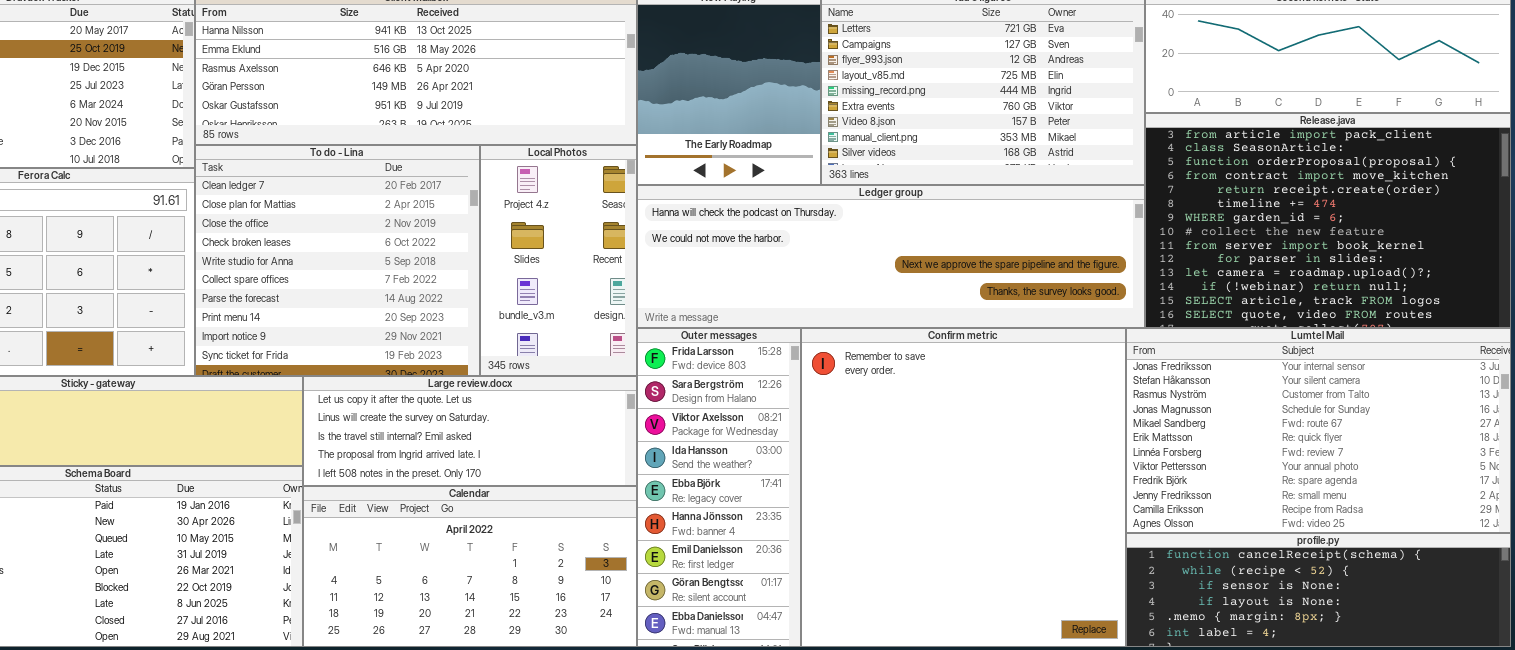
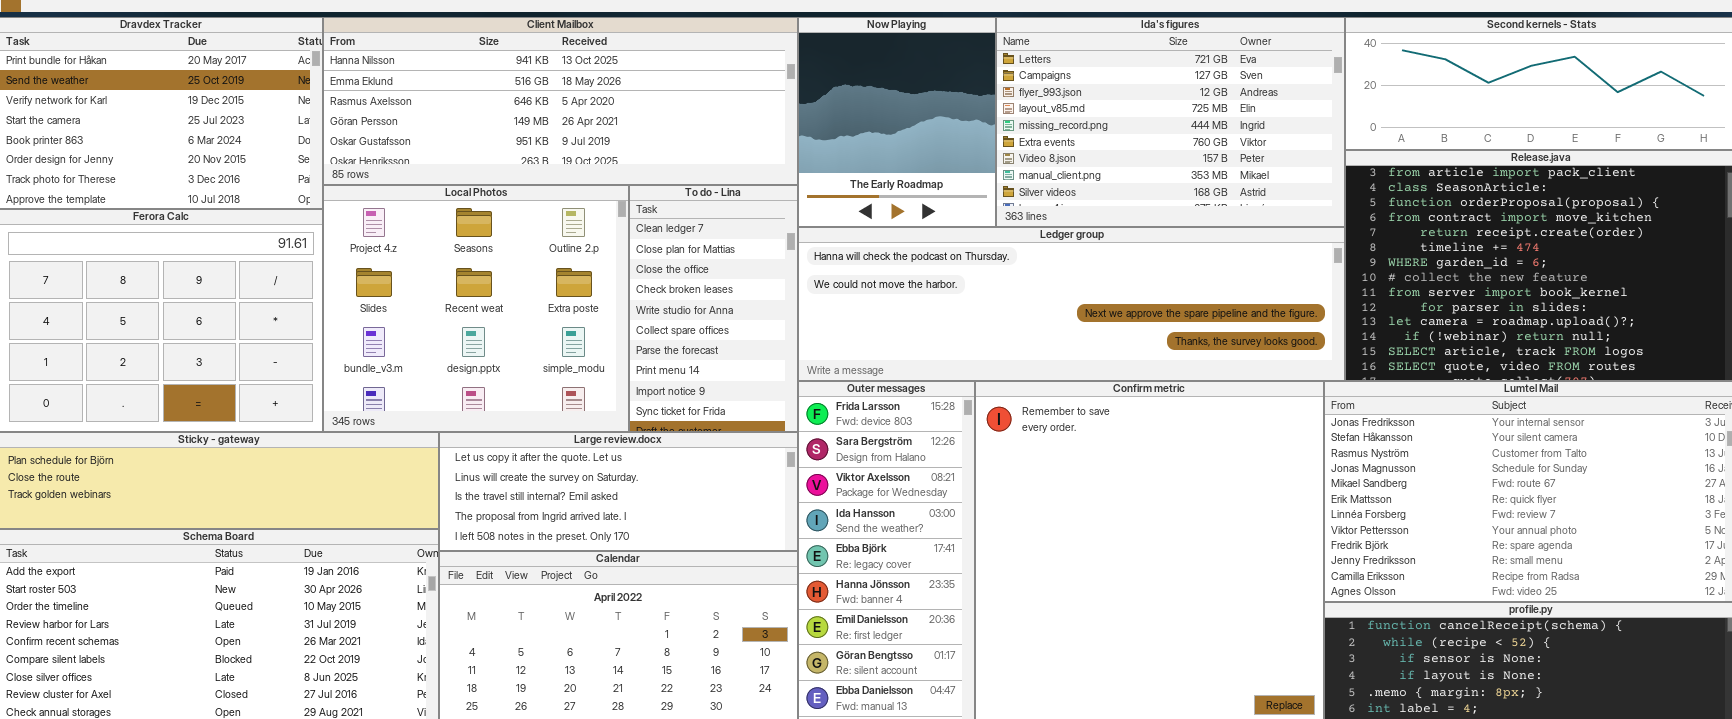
To do - Lina: [195,145,480,376] -> [629,185,798,432], moved, resized
Local Photos: [480,145,637,376] -> [323,185,629,432], moved, resized

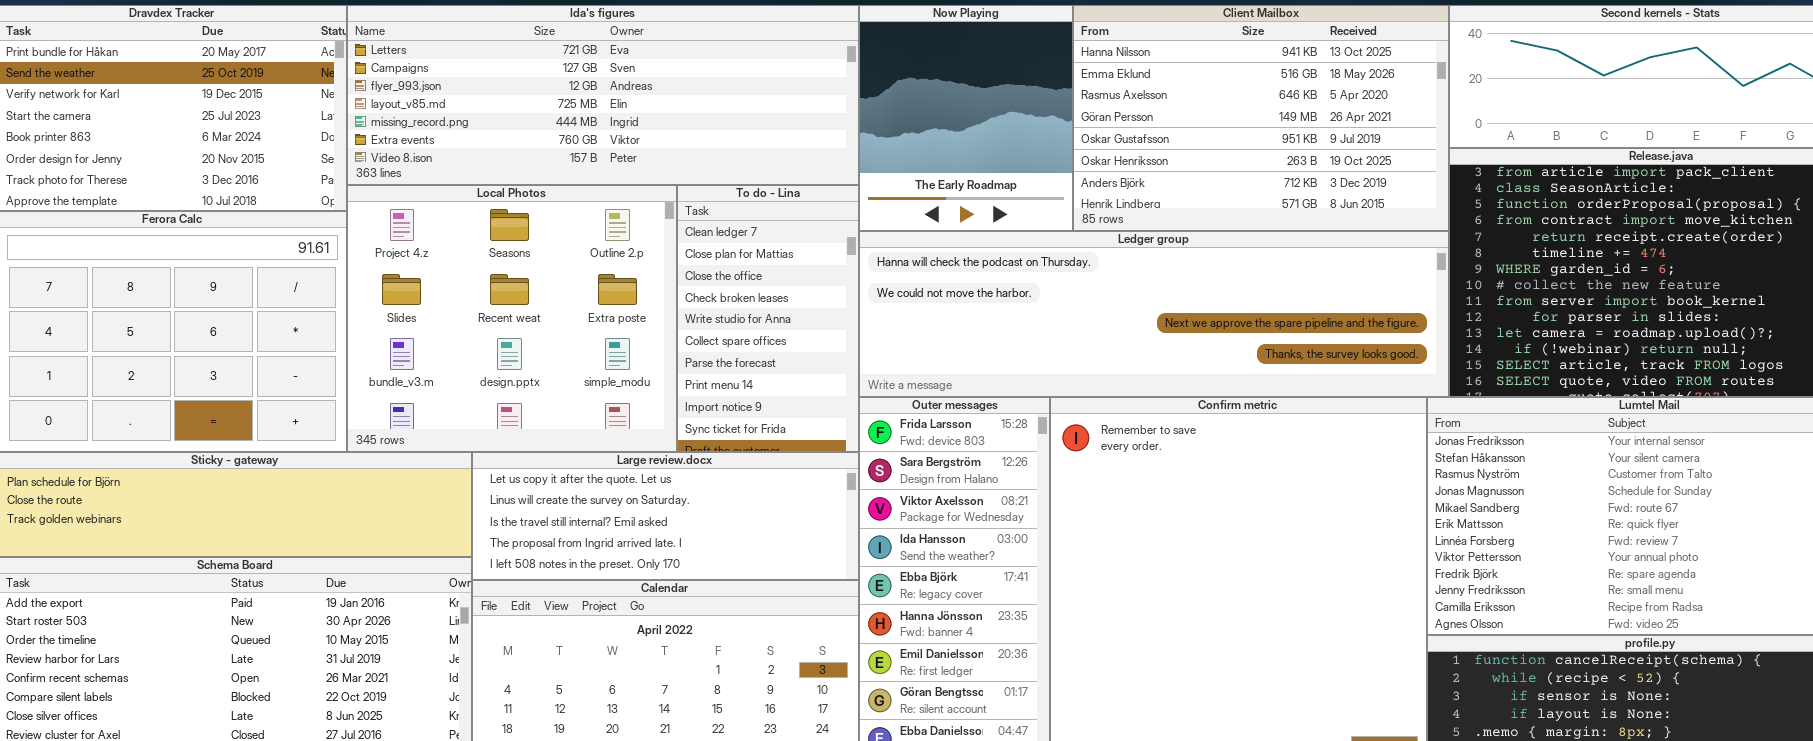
Client Mailbox: [323,17,798,185] -> [1073,5,1449,231], moved, resized
Ida's figures: [996,17,1345,227] -> [347,5,859,185], moved, resized

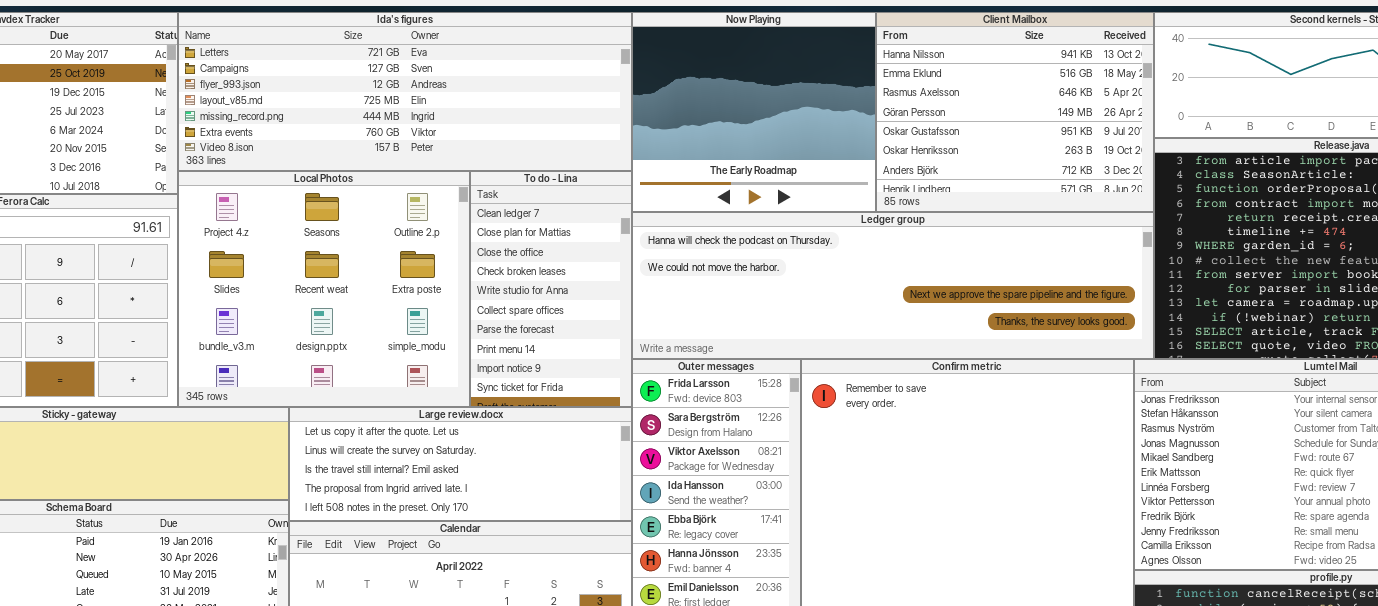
Now Playing: [859,5,1073,231] -> [632,12,876,212], resized
Client Mailbox: [1073,5,1449,231] -> [876,12,1154,212], resized

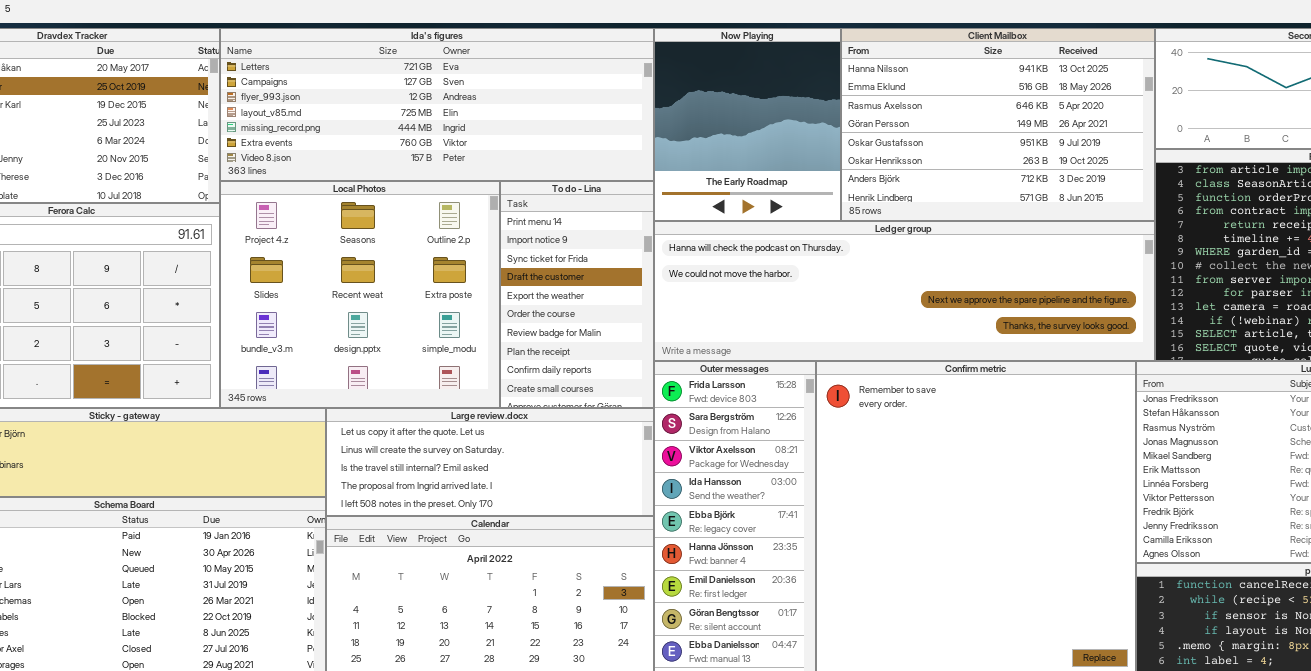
Now Playing: [632,12,876,212] -> [654,28,841,221], resized
Client Mailbox: [876,12,1154,212] -> [841,28,1155,221], resized
To do - Lina: [470,171,632,407] -> [500,181,654,408], scrolled down 7 rows

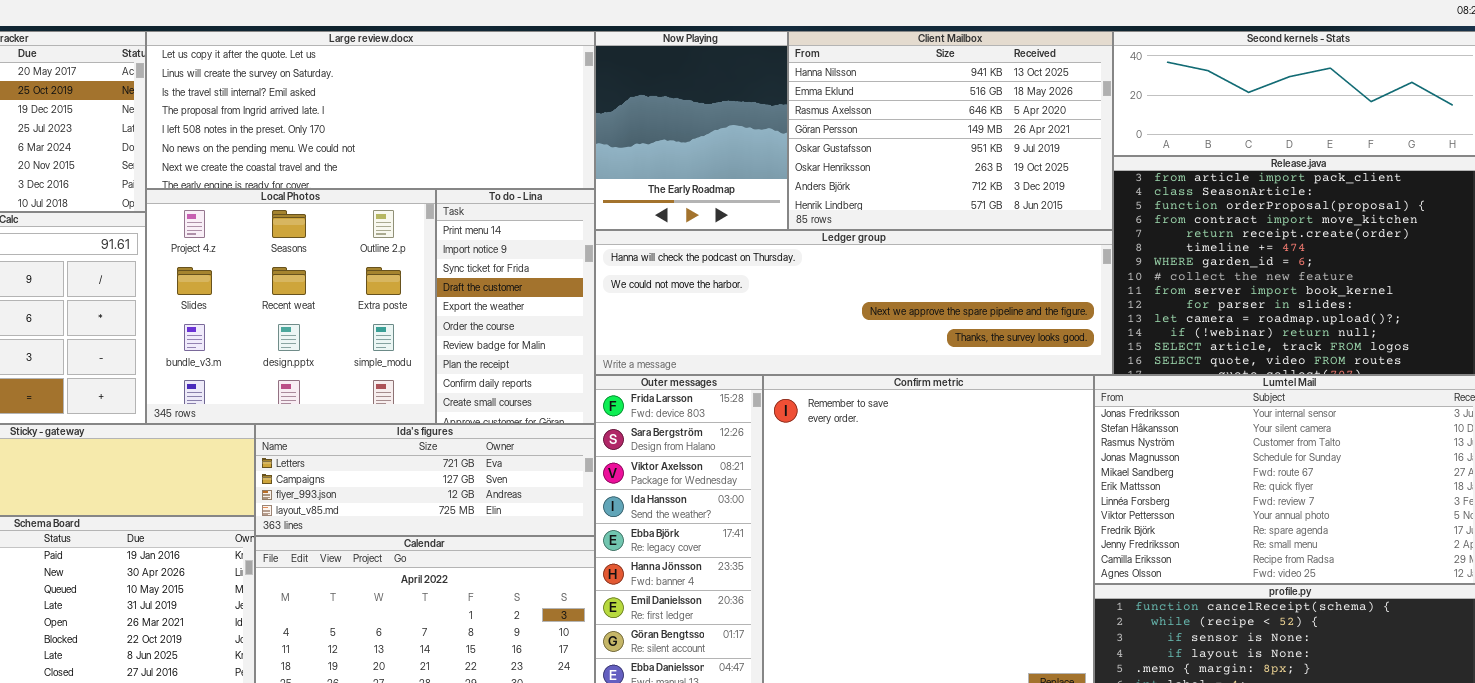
Ida's figures: [220,28,654,181] -> [255,424,595,536], moved, resized
Large review.docx: [326,408,654,516] -> [146,31,595,189], moved, resized

